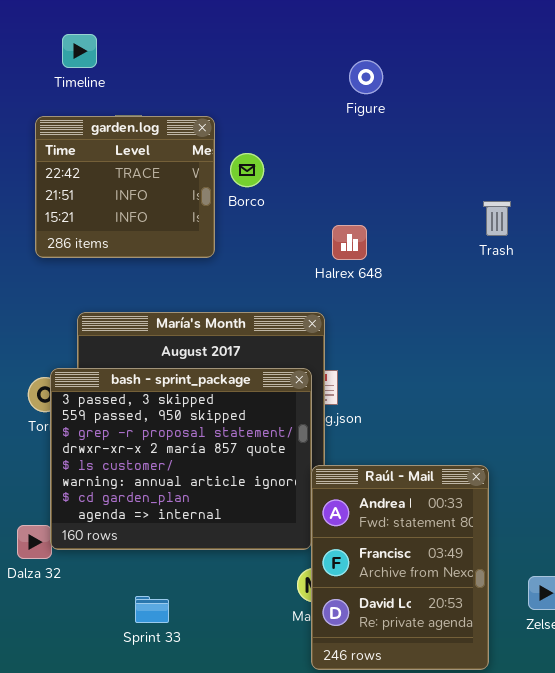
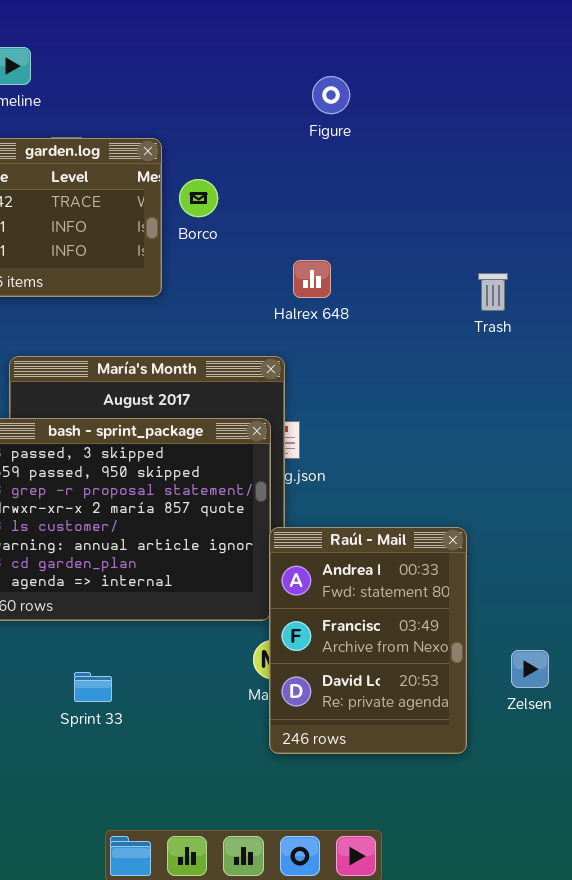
Trash: [483,201,511,236] -> [478,273,508,311], moved

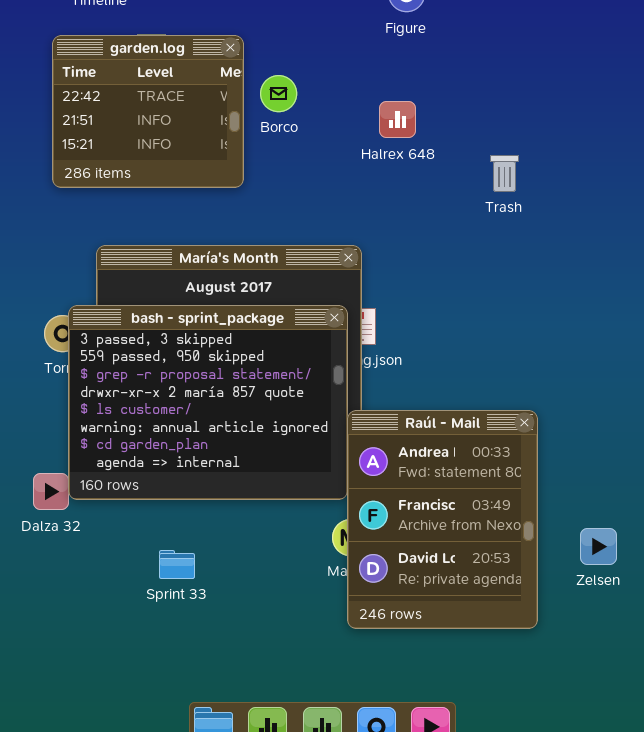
Halrex 648: [293,260,331,298] -> [379,101,416,138], moved
Trash: [478,273,508,311] -> [490,155,519,192], moved

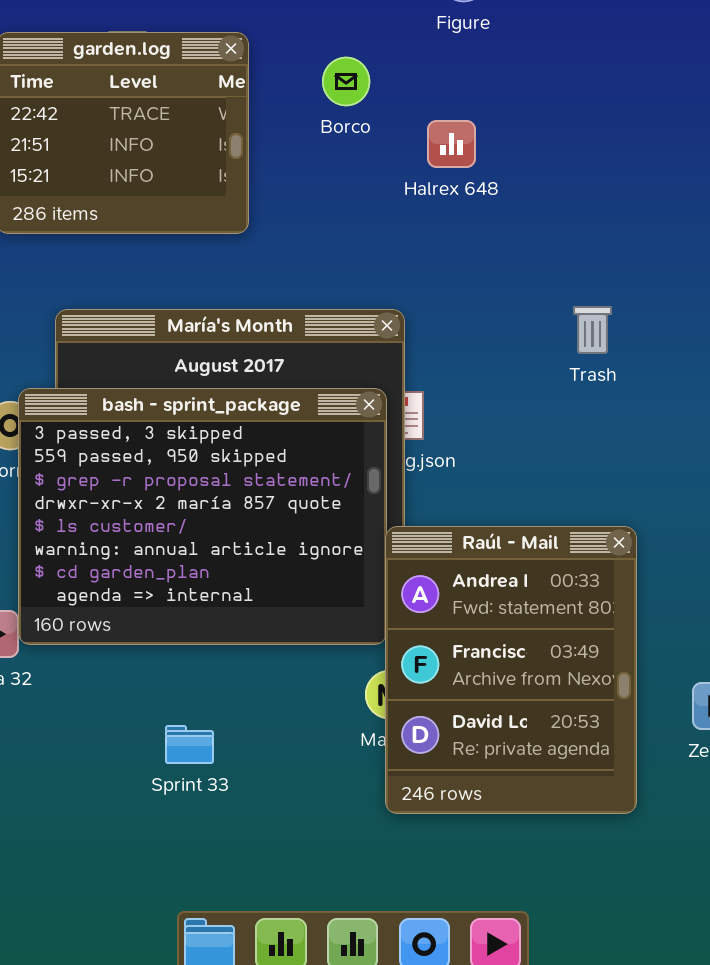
Borco: [260,75,297,112] -> [322,57,370,106], moved
Trash: [490,155,519,192] -> [573,306,612,354], moved
Sprint 33: [159,550,195,579] -> [165,725,214,764], moved

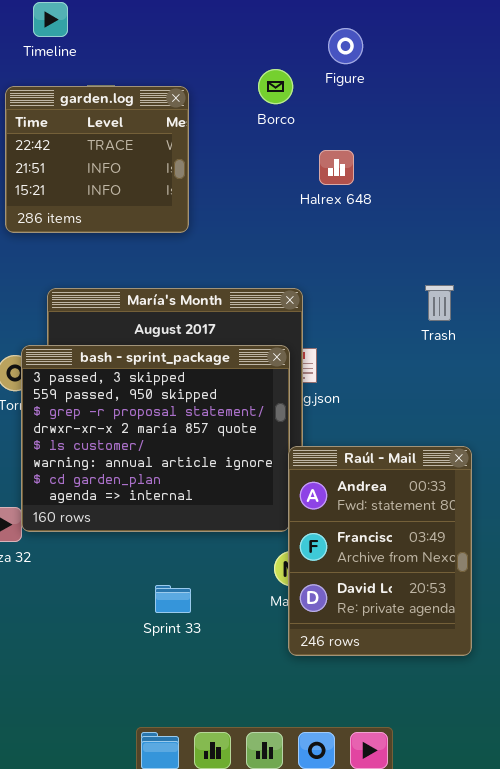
Borco: [322,57,370,106] -> [258,69,293,104], moved
Sprint 33: [165,725,214,764] -> [155,585,191,613], moved

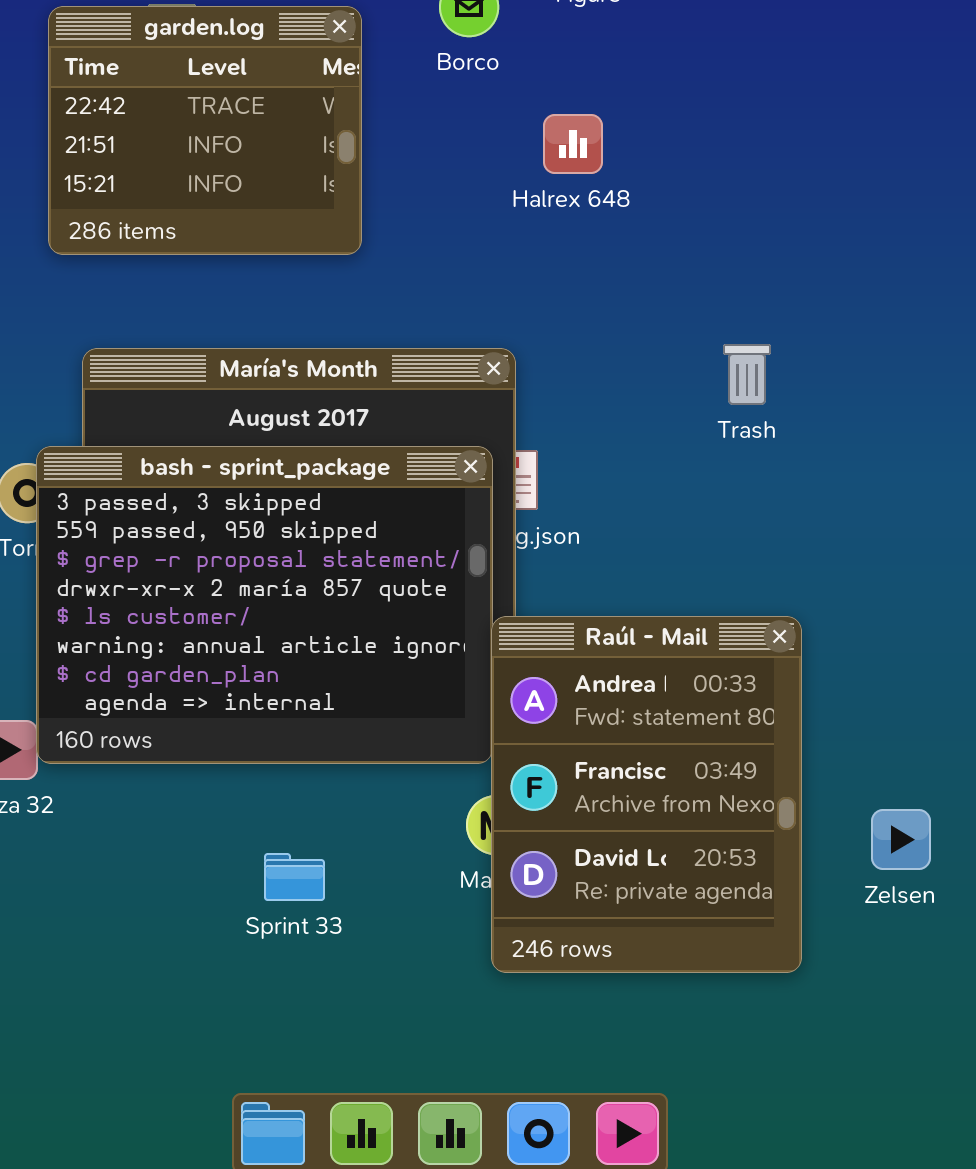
garden.log: [5,86,189,233] -> [48,6,362,255], moved

